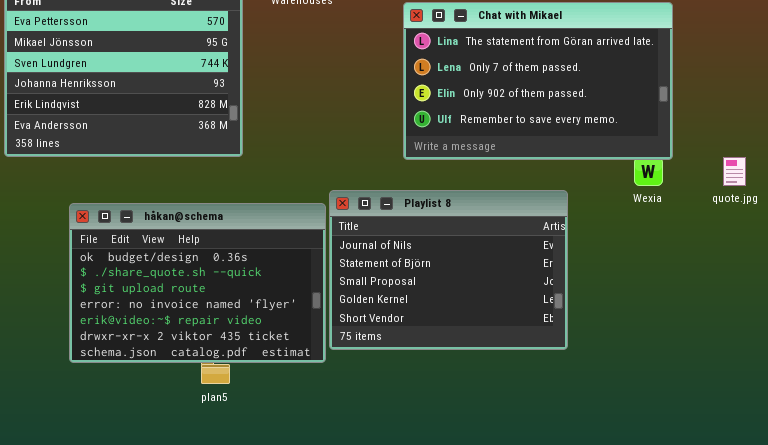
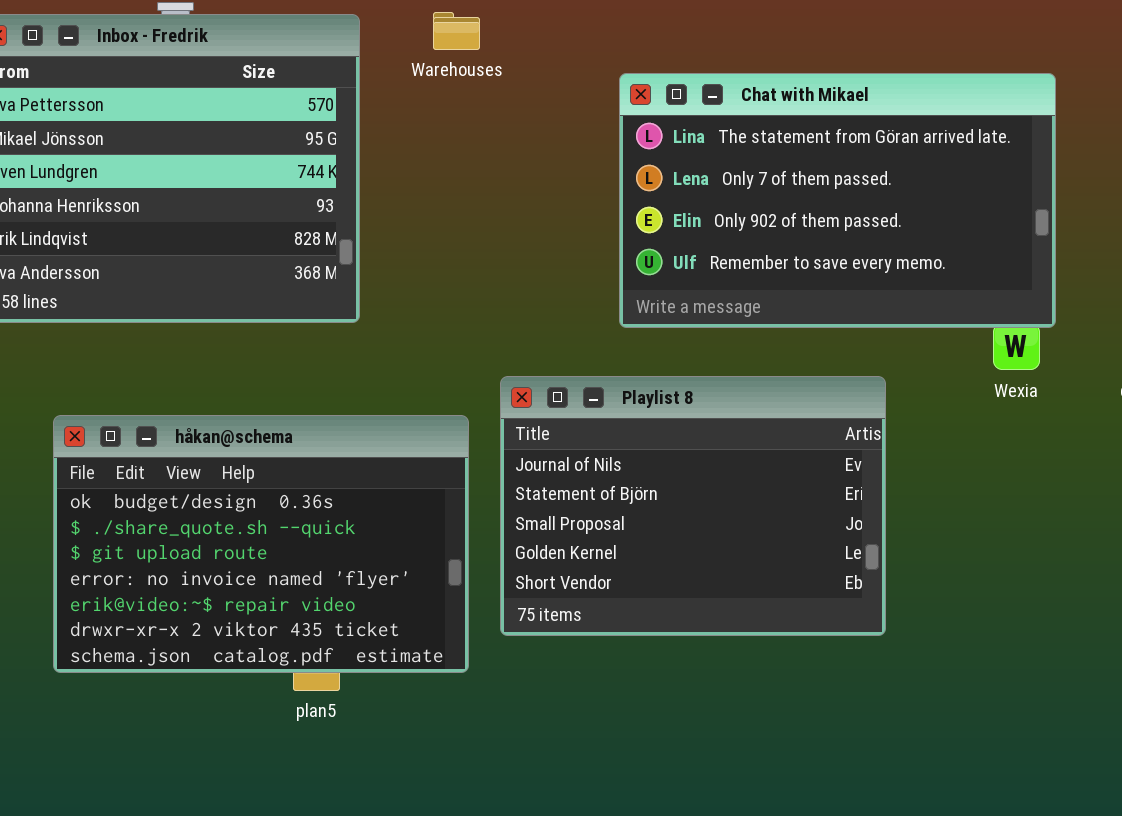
håkan@schema: [69,203,326,363] -> [53,415,469,673], moved

